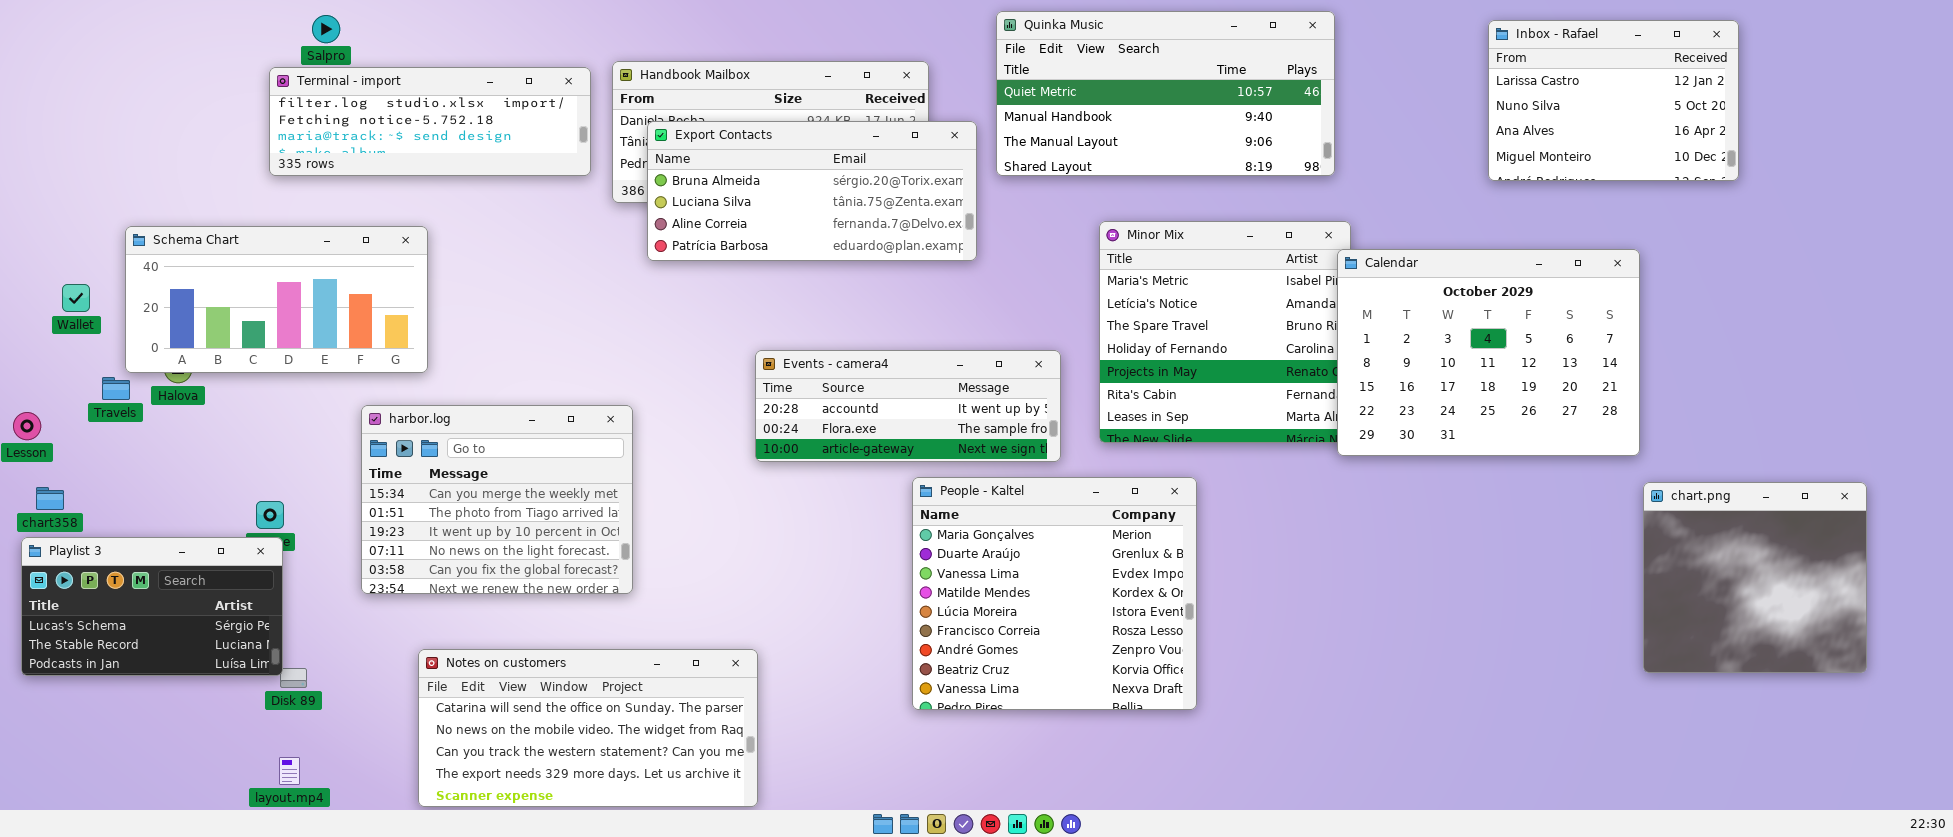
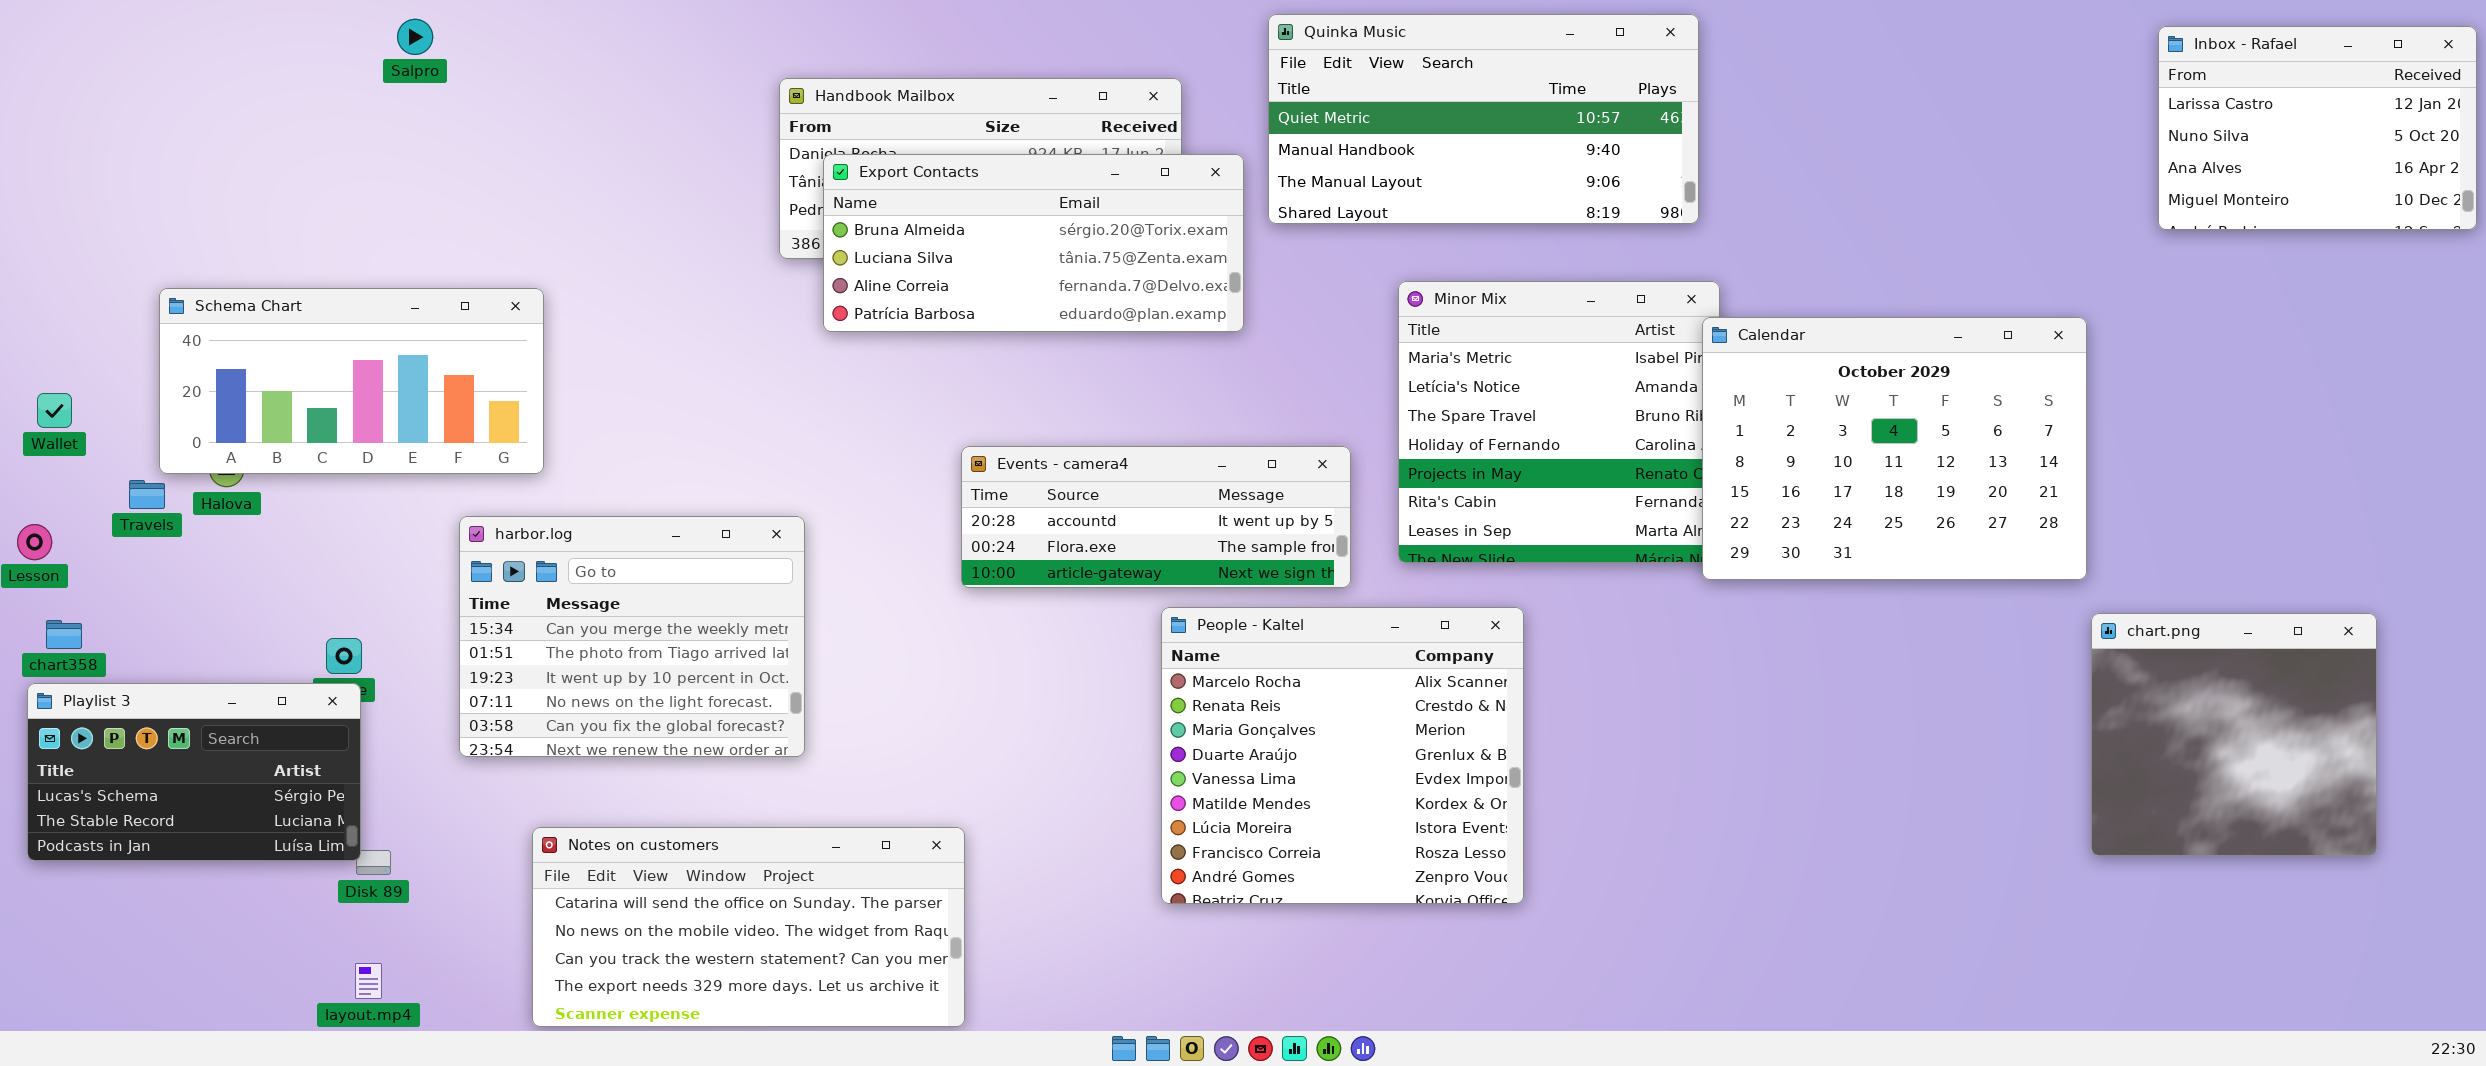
Inbox - Rafael: [1488,20,1739,181] -> [2158,26,2477,230], moved
Terminal - import: [269,67,591,176] -> none, closed
Wallet: [62,284,90,312] -> [37,393,72,428], moved
People - Kaltel: [912,477,1197,710] -> [1161,607,1524,904], scrolled up 2 rows

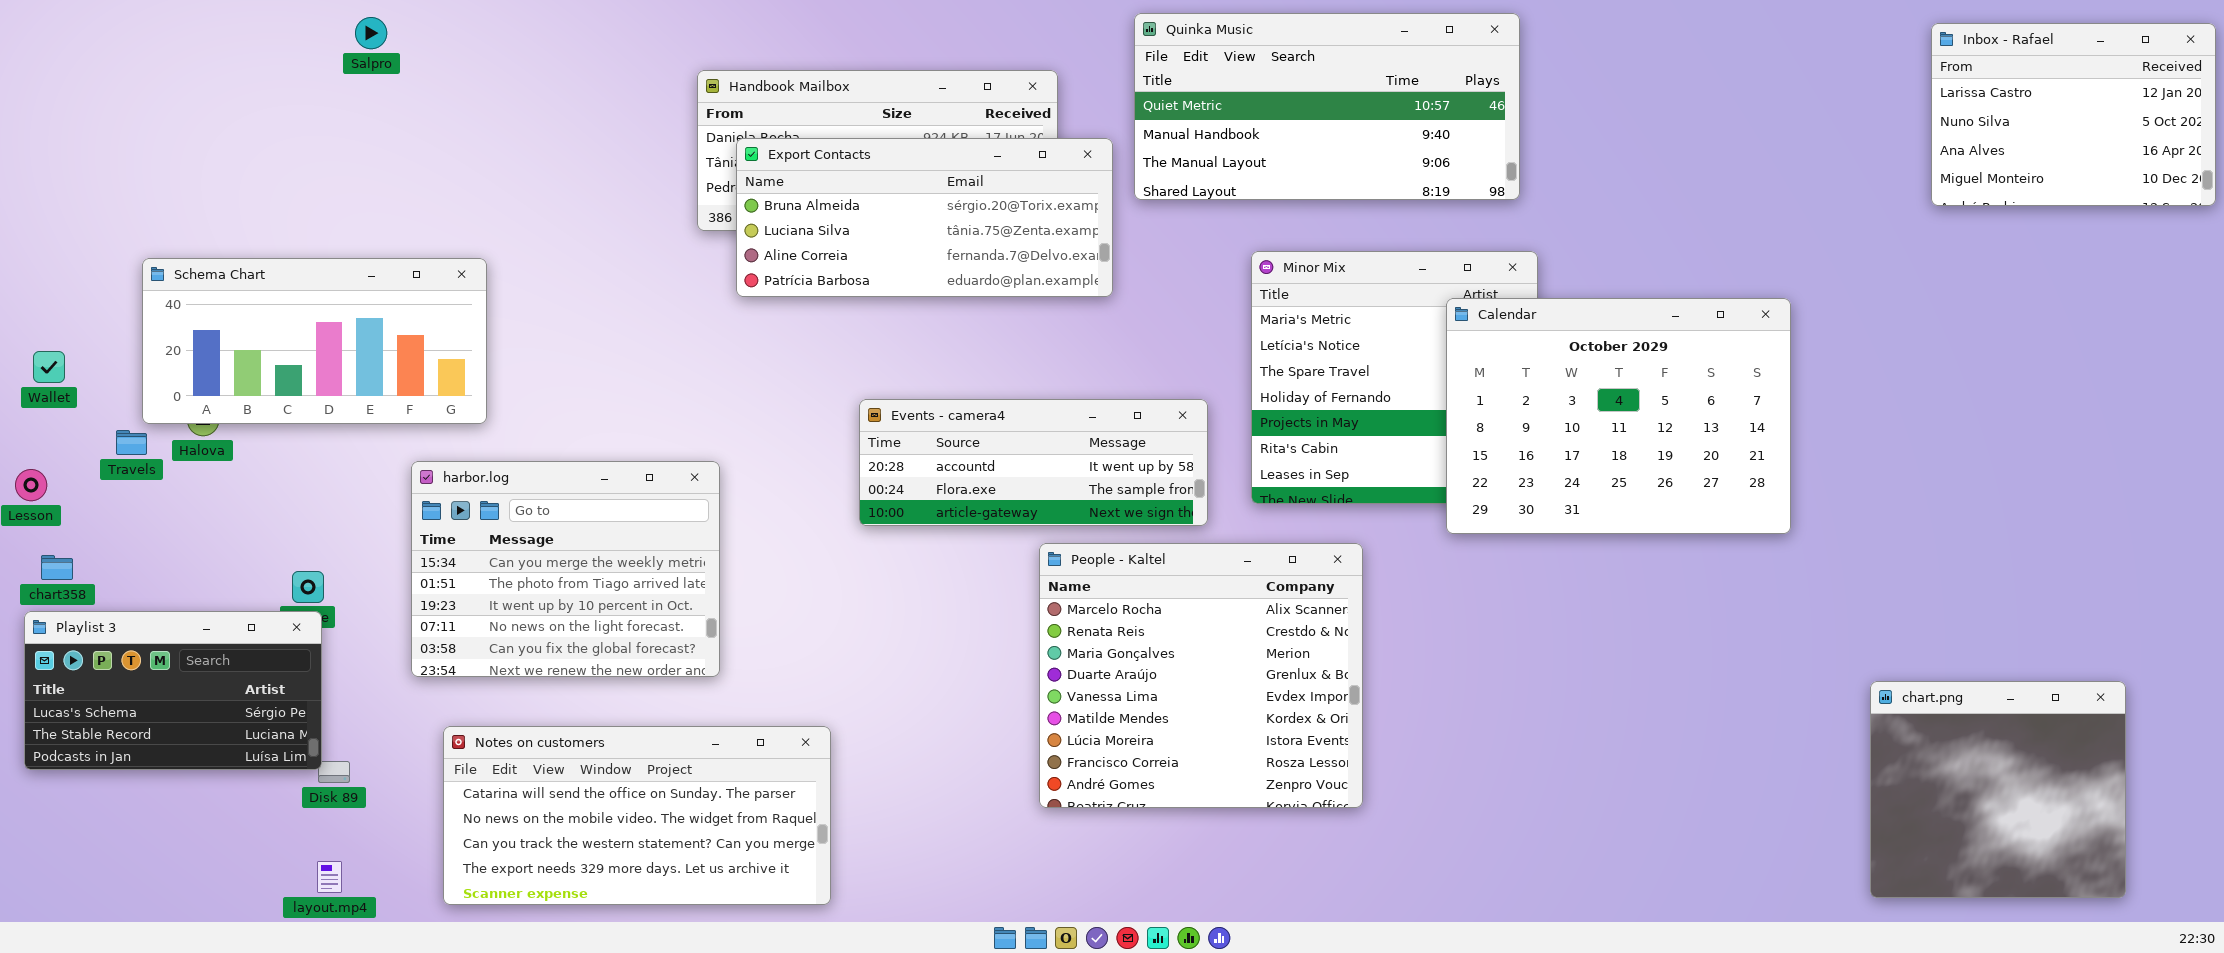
Calendar: [1702,317,2087,580] -> [1446,298,1791,534], moved
chart.png: [2091,613,2377,856] -> [1870,681,2126,898], moved
Notes on customers: [532,827,965,1027] -> [443,726,831,905], moved

